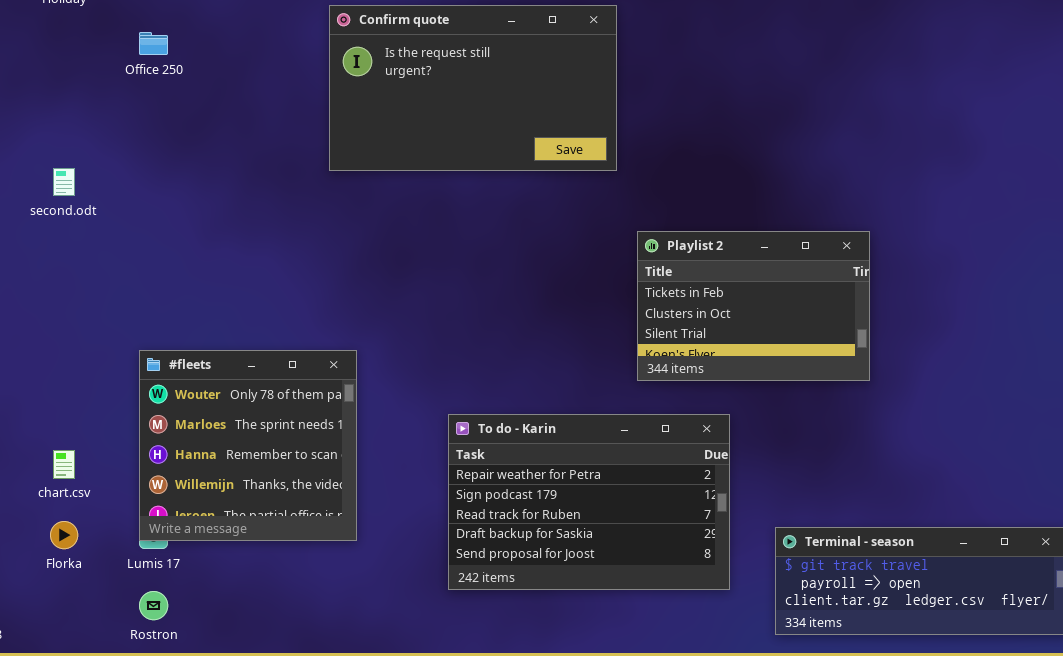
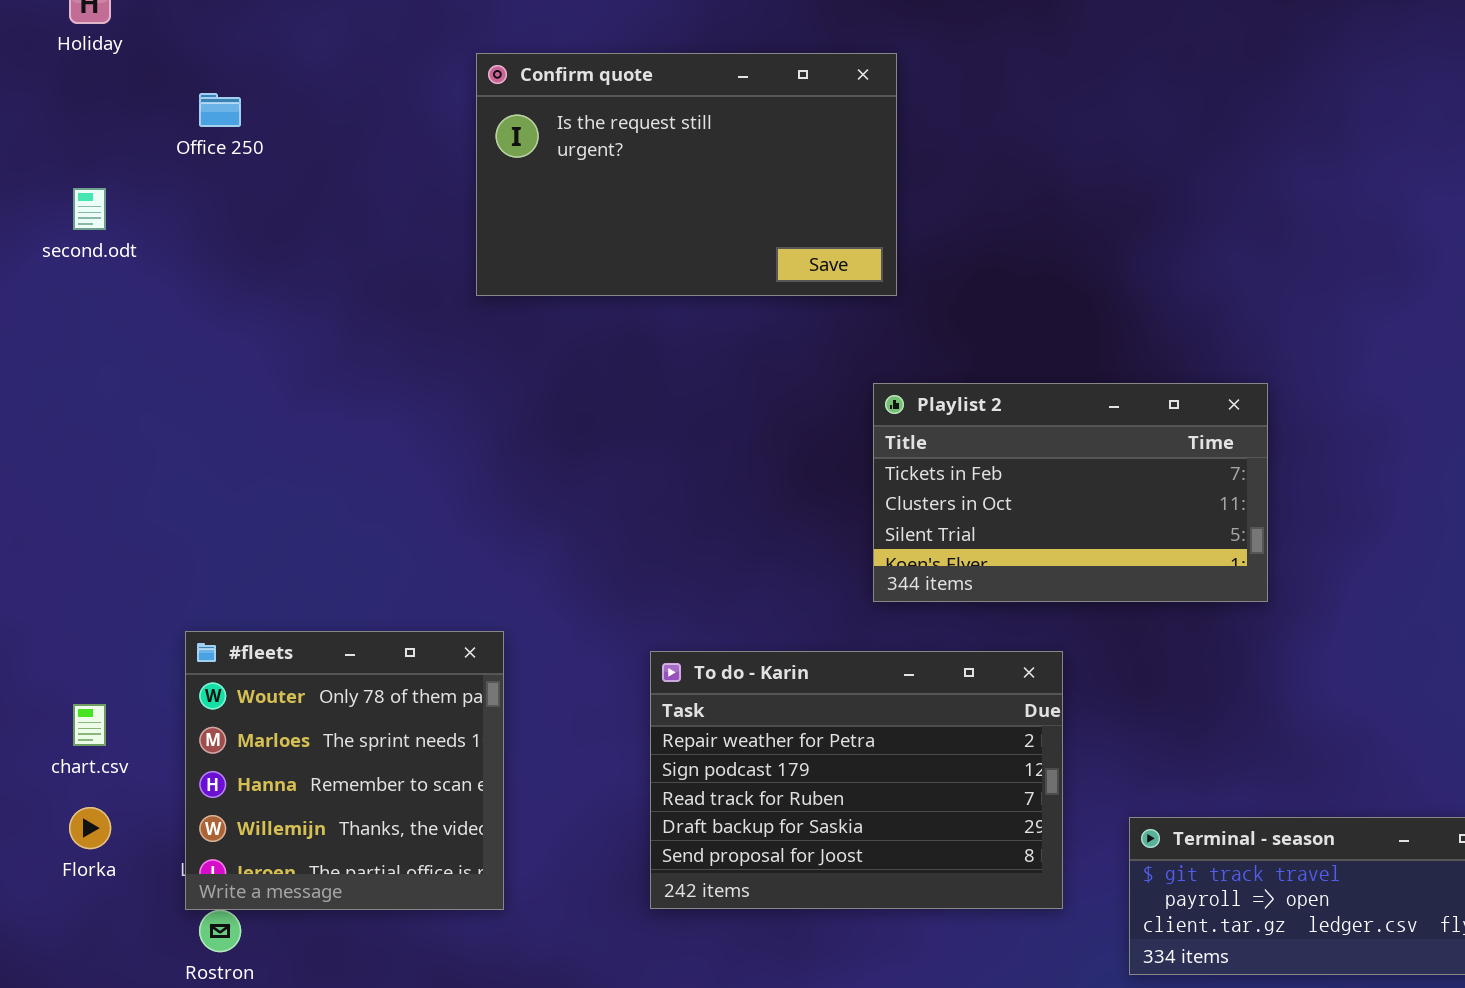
second.odt: [53,168,75,196] -> [73,188,106,230], moved
Playlist 2: [637,231,870,381] -> [873,383,1268,602], resized
#fleets: [139,350,357,541] -> [185,631,504,910], moved

